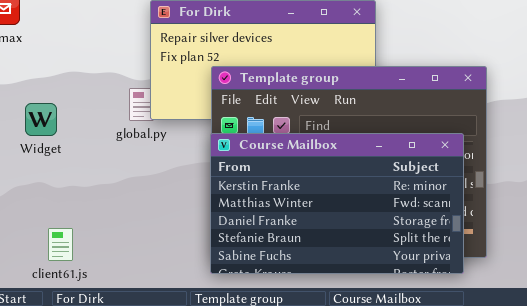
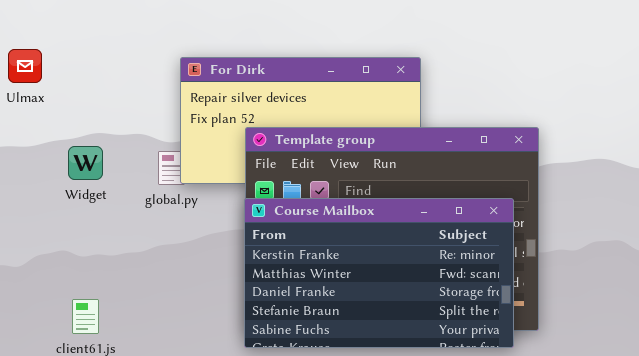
Widget: [25,103,57,136] -> [68,146,103,180], moved

